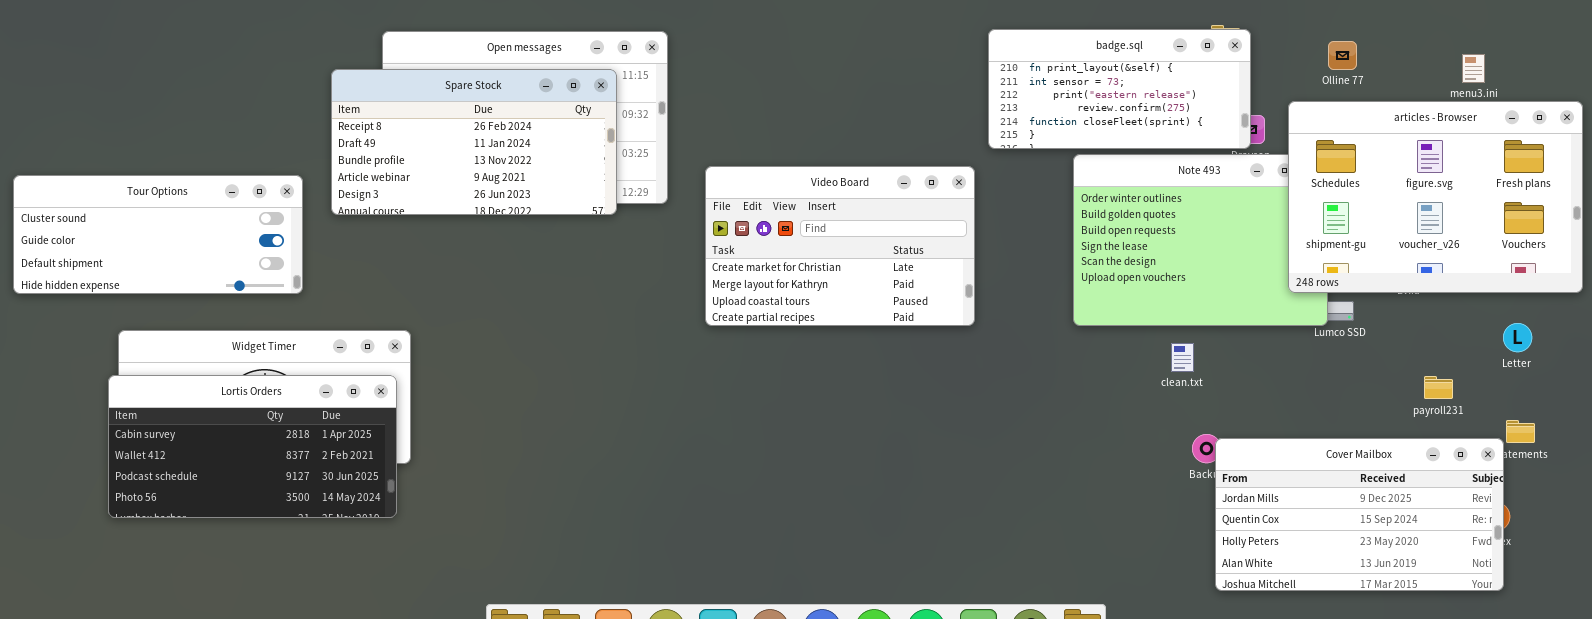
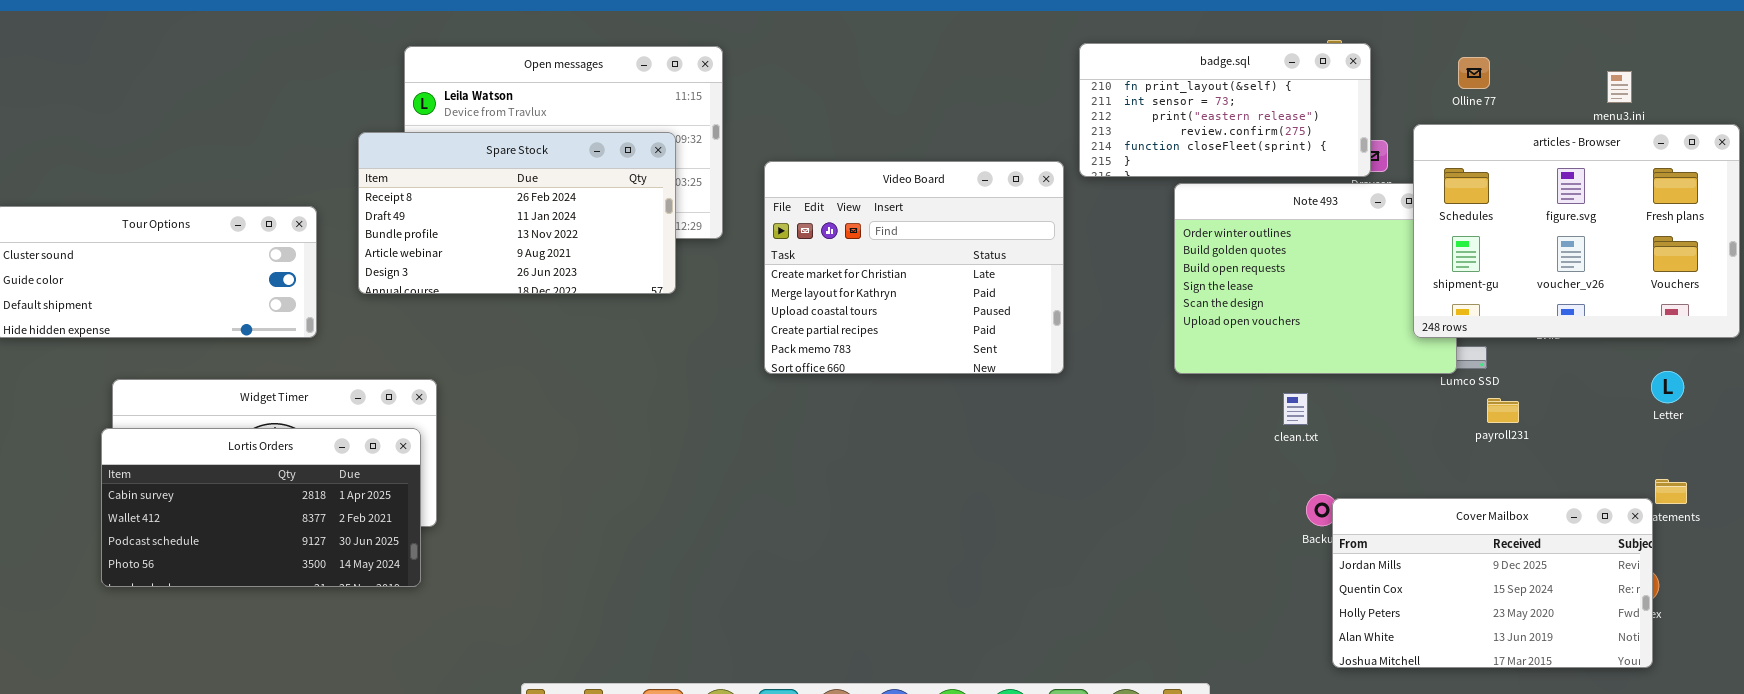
Spare Stock: [331,69,617,215] -> [358,132,676,294], moved
Video Board: [705,166,975,326] -> [764,161,1064,374], resized
payroll231: [1424,376,1453,399] -> [1487,398,1519,423], moved

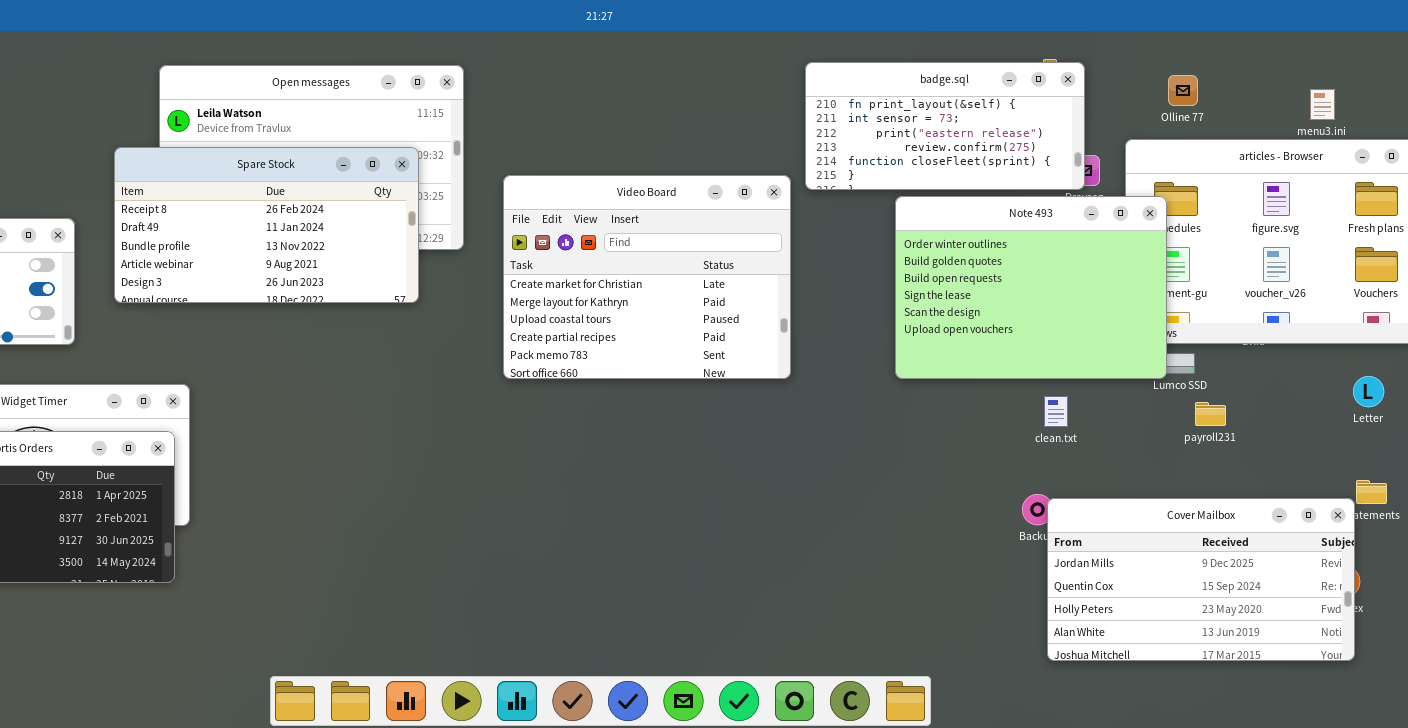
Note 493: [1174,183,1457,374] -> [895,196,1167,379], raised
clean.txt: [1283,393,1308,425] -> [1044,396,1068,427], moved

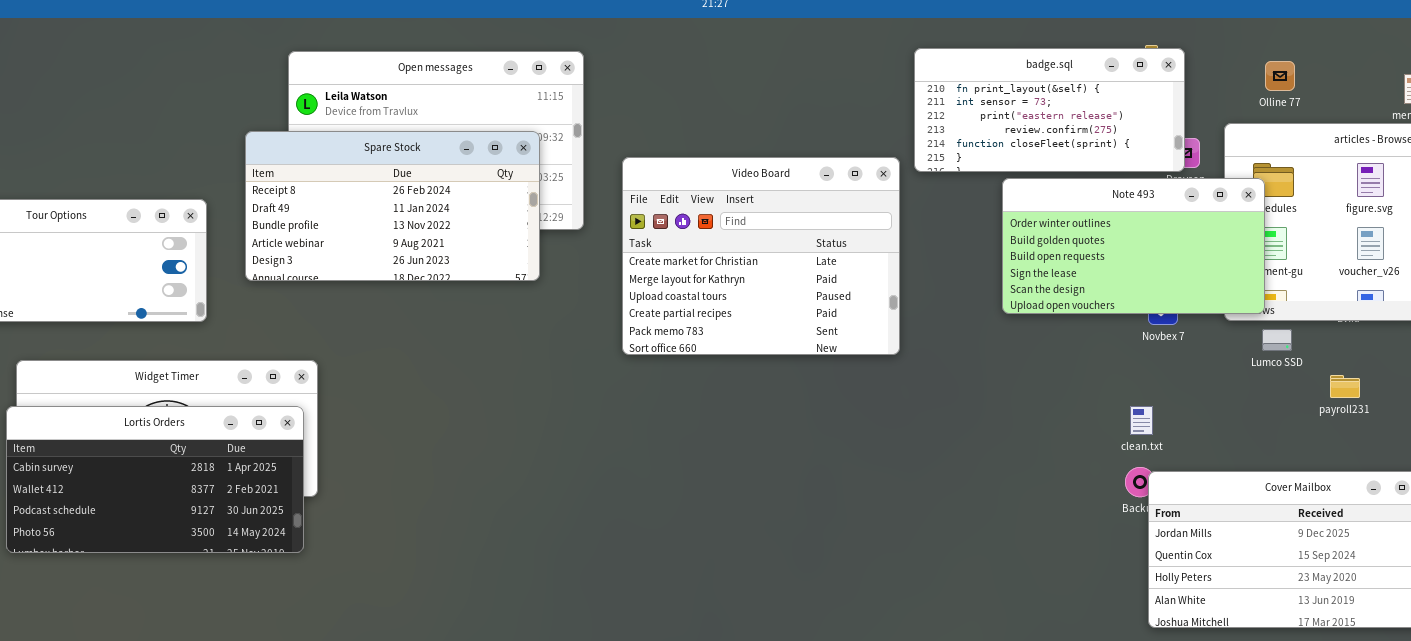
Note 493: [895,196,1167,379] -> [1002,178,1265,314], resized
clean.txt: [1044,396,1068,427] -> [1130,406,1153,435], moved
payroll231: [1195,402,1226,426] -> [1330,375,1360,398], moved

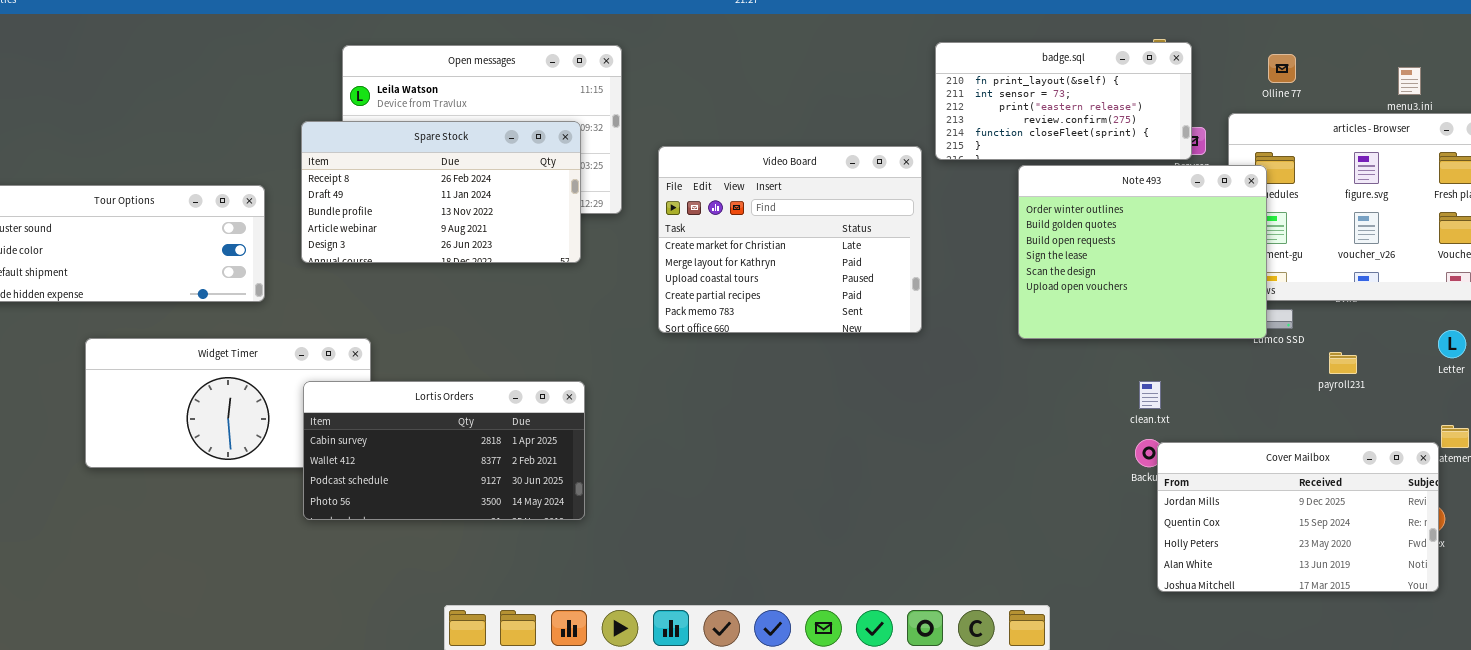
Note 493: [1002,178,1265,314] -> [1018,165,1267,339], resized
Lortis Orders: [6,406,304,553] -> [303,381,585,520], moved

